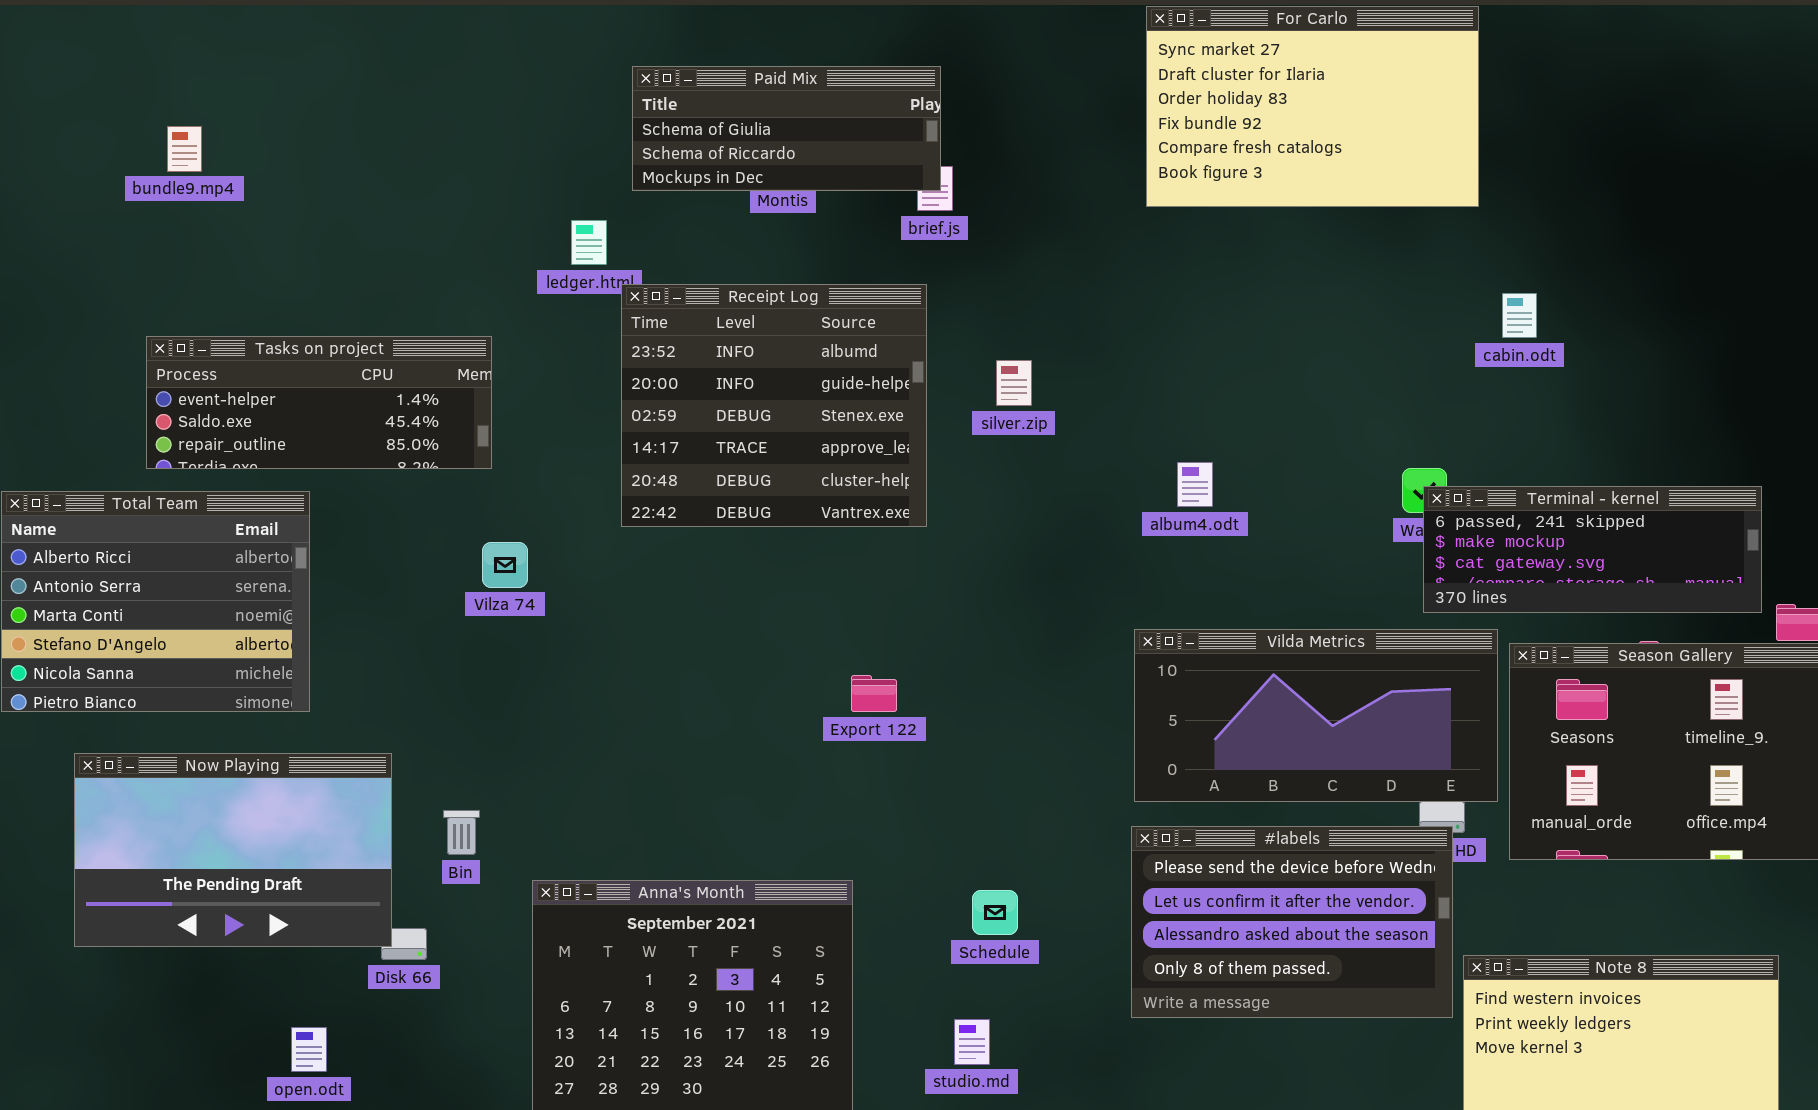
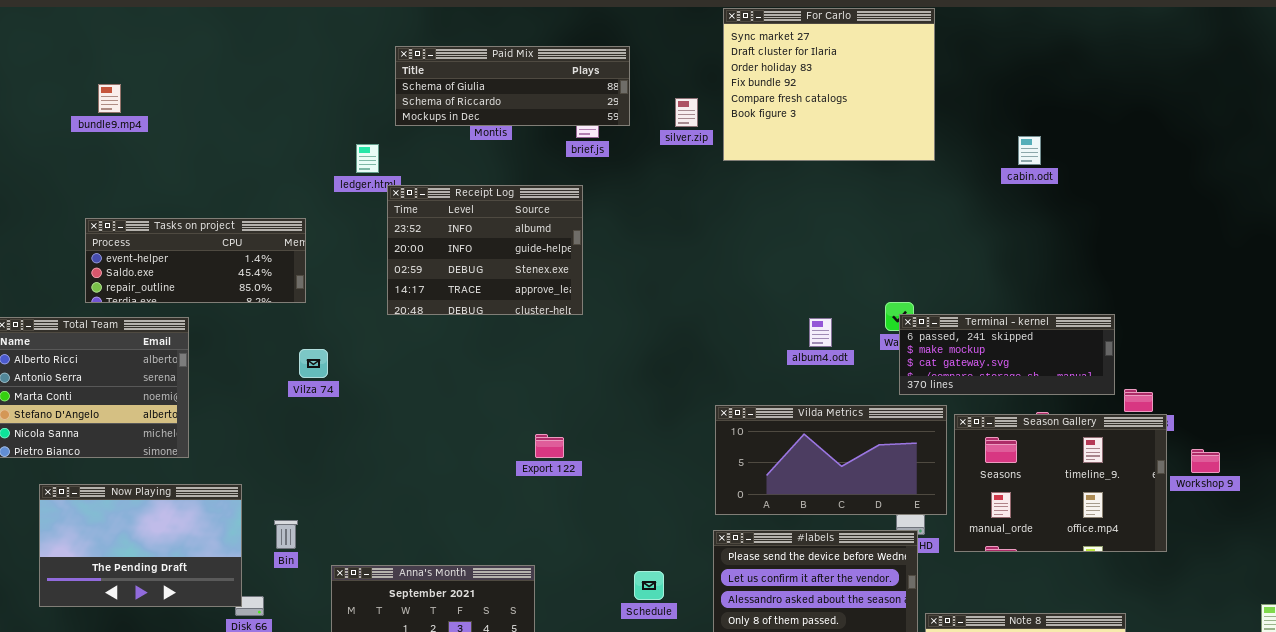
For Carlo: [1146,6,1479,207] -> [723,8,935,161], resized
Paid Mix: [632,66,941,191] -> [395,46,630,126], resized
Receipt Log: [621,284,927,527] -> [387,185,583,315], resized
cabin.odt: [1502,293,1537,338] -> [1018,136,1041,165], moved
silver.zip: [996,360,1032,406] -> [675,98,698,127], moved
album4.odt: [1177,462,1213,507] -> [809,318,832,347], moved
Schedule: [972,890,1018,935] -> [634,571,664,600], moved

